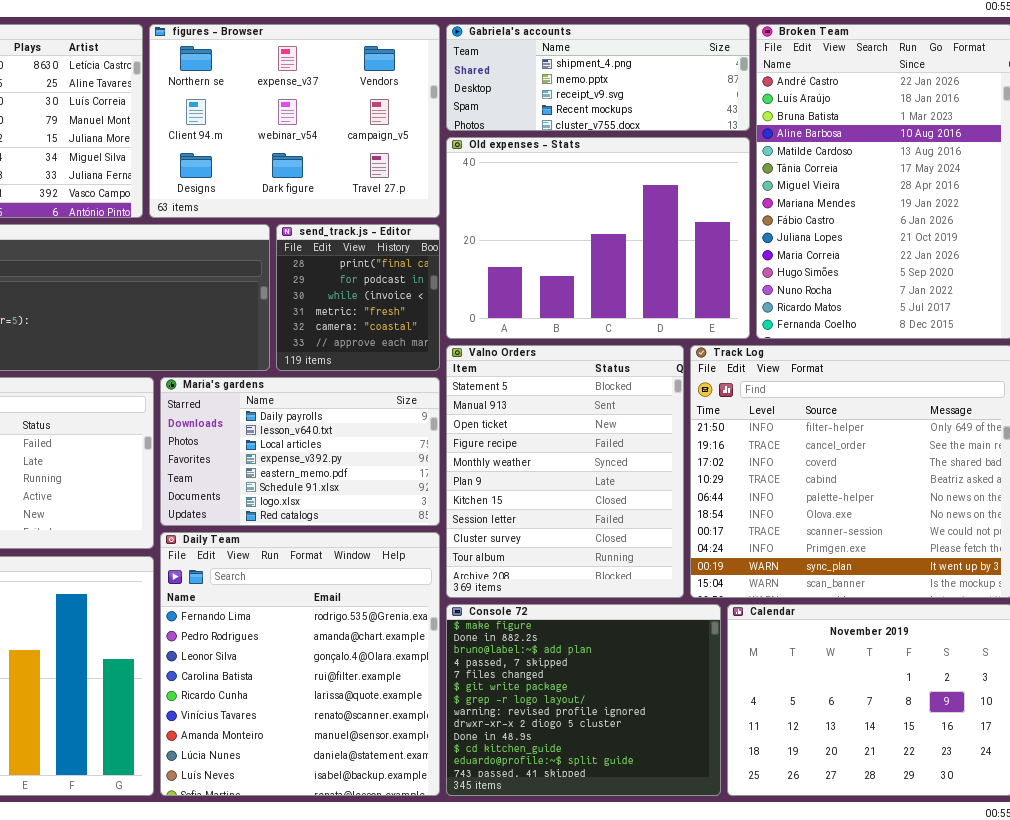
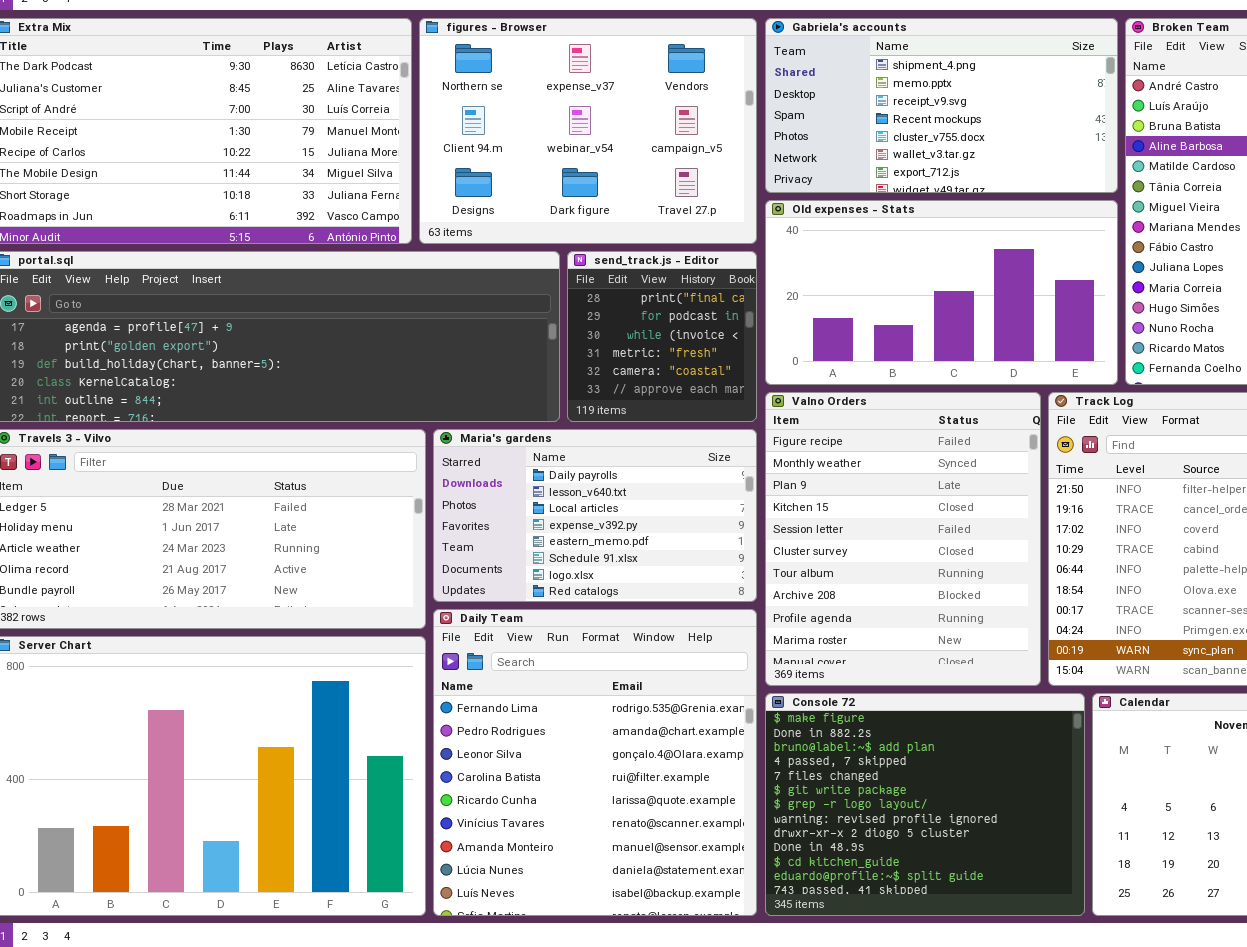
Gabriela's accounts: [446,24,750,131] -> [765,18,1118,193], resized
Old expenses - Stats: [446,137,750,339] -> [765,200,1118,385], resized
Valno Orders: [446,345,684,598] -> [765,392,1041,686], scrolled down 3 rows

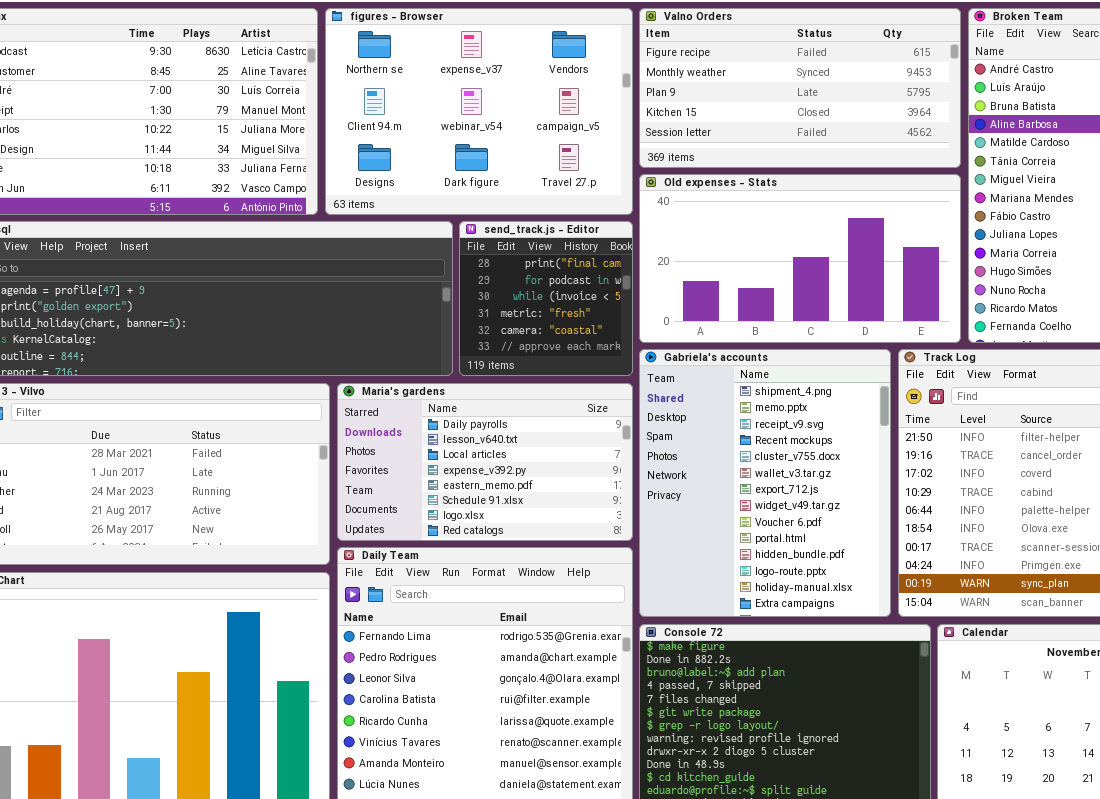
Gabriela's accounts: [765,18,1118,193] -> [639,349,891,617], moved, resized
Valno Orders: [765,392,1041,686] -> [639,8,961,168], moved, resized

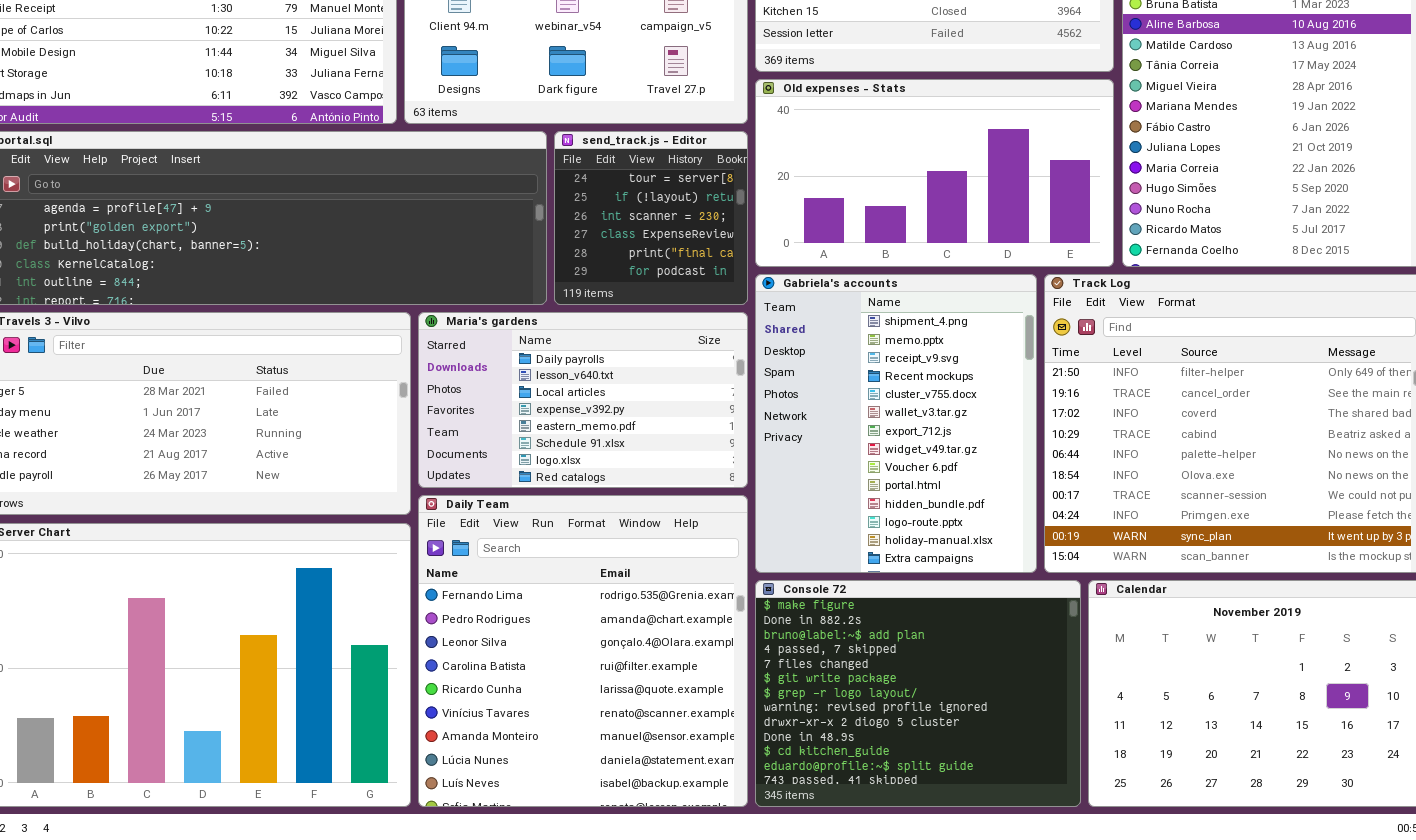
send_track.js - Editor: [459,221,633,376] -> [554,131,748,305], scrolled up 4 rows

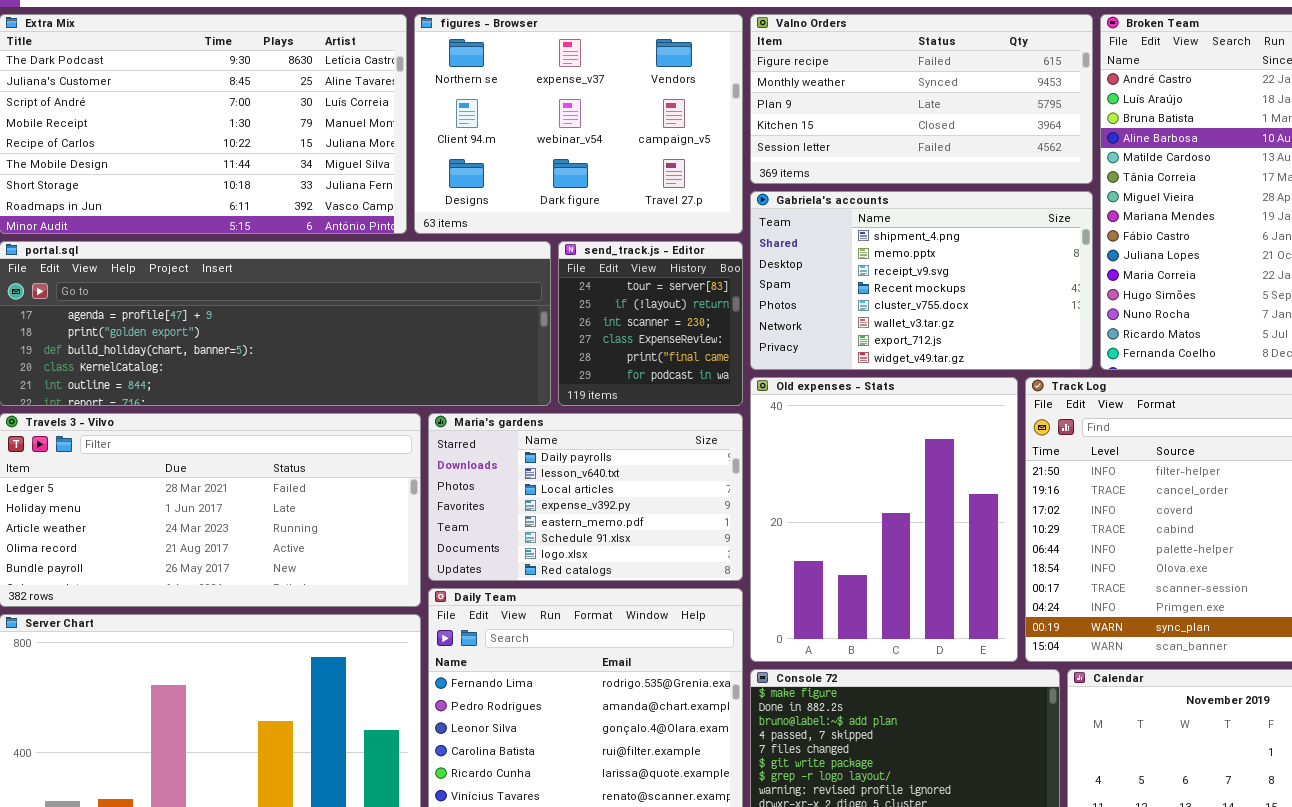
Old expenses - Stats: [755,79,1114,267] -> [750,377,1018,662], moved, resized
Gabriela's accounts: [755,274,1037,573] -> [750,191,1093,370], moved, resized

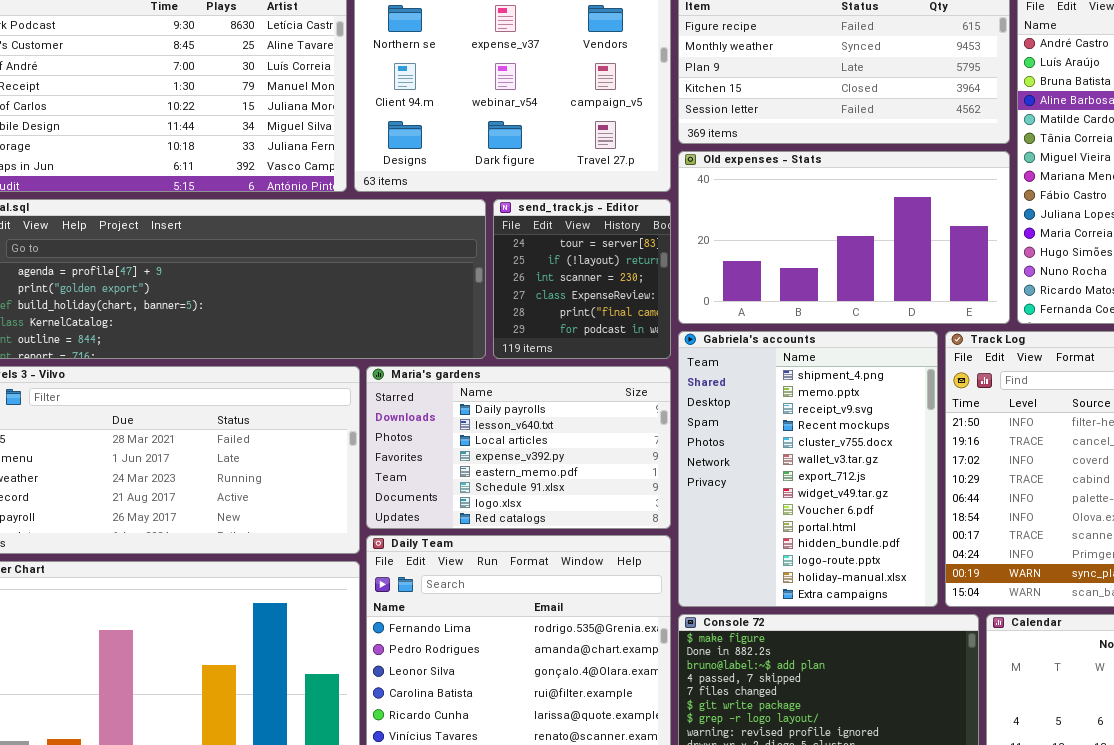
Gabriela's accounts: [750,191,1093,370] -> [678,331,938,607], moved, resized
Old expenses - Stats: [750,377,1018,662] -> [678,151,1010,324], moved, resized

